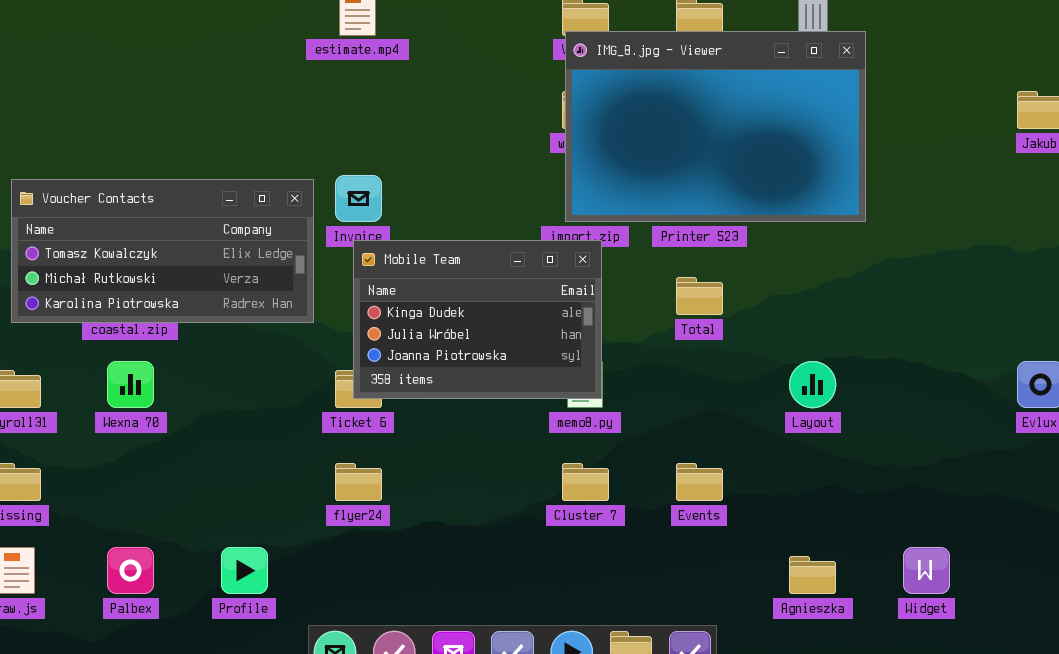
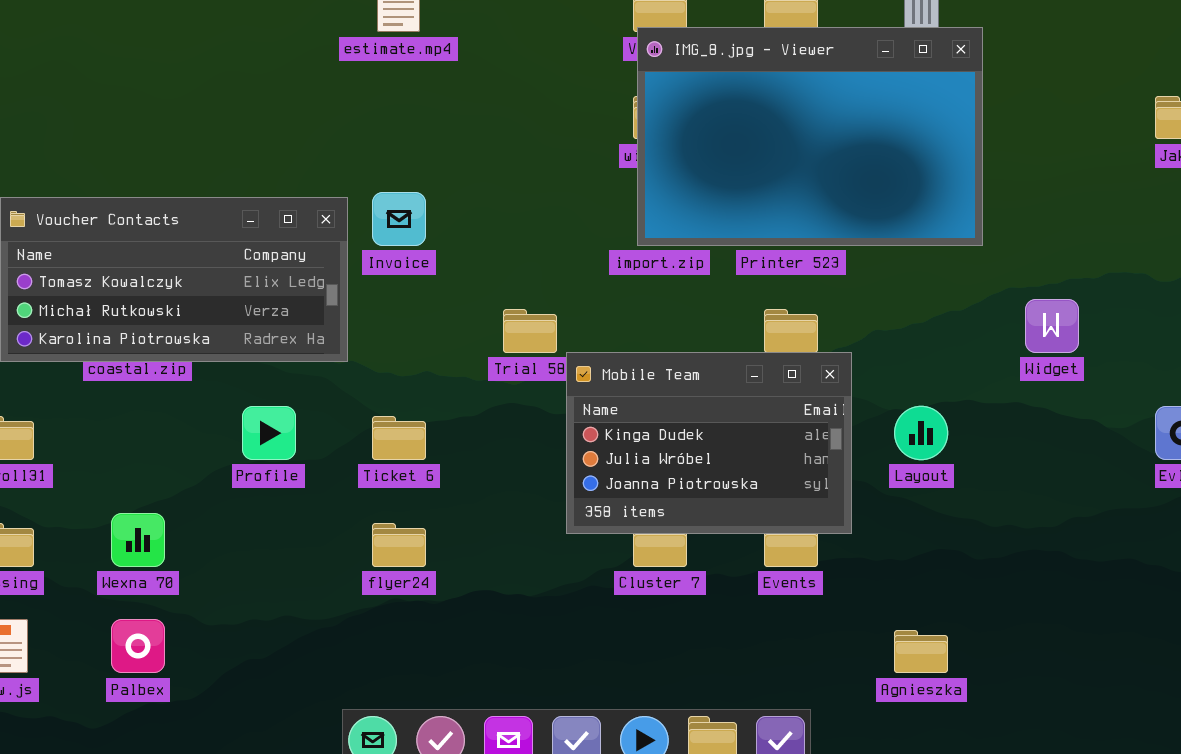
Mobile Team: [353,240,602,399] -> [566,352,852,534], moved
Wexna 70: [107,361,154,408] -> [111,513,165,567], moved
Profile: [221,547,268,594] -> [242,406,296,460], moved
Widget: [903,547,950,594] -> [1025,299,1079,353], moved

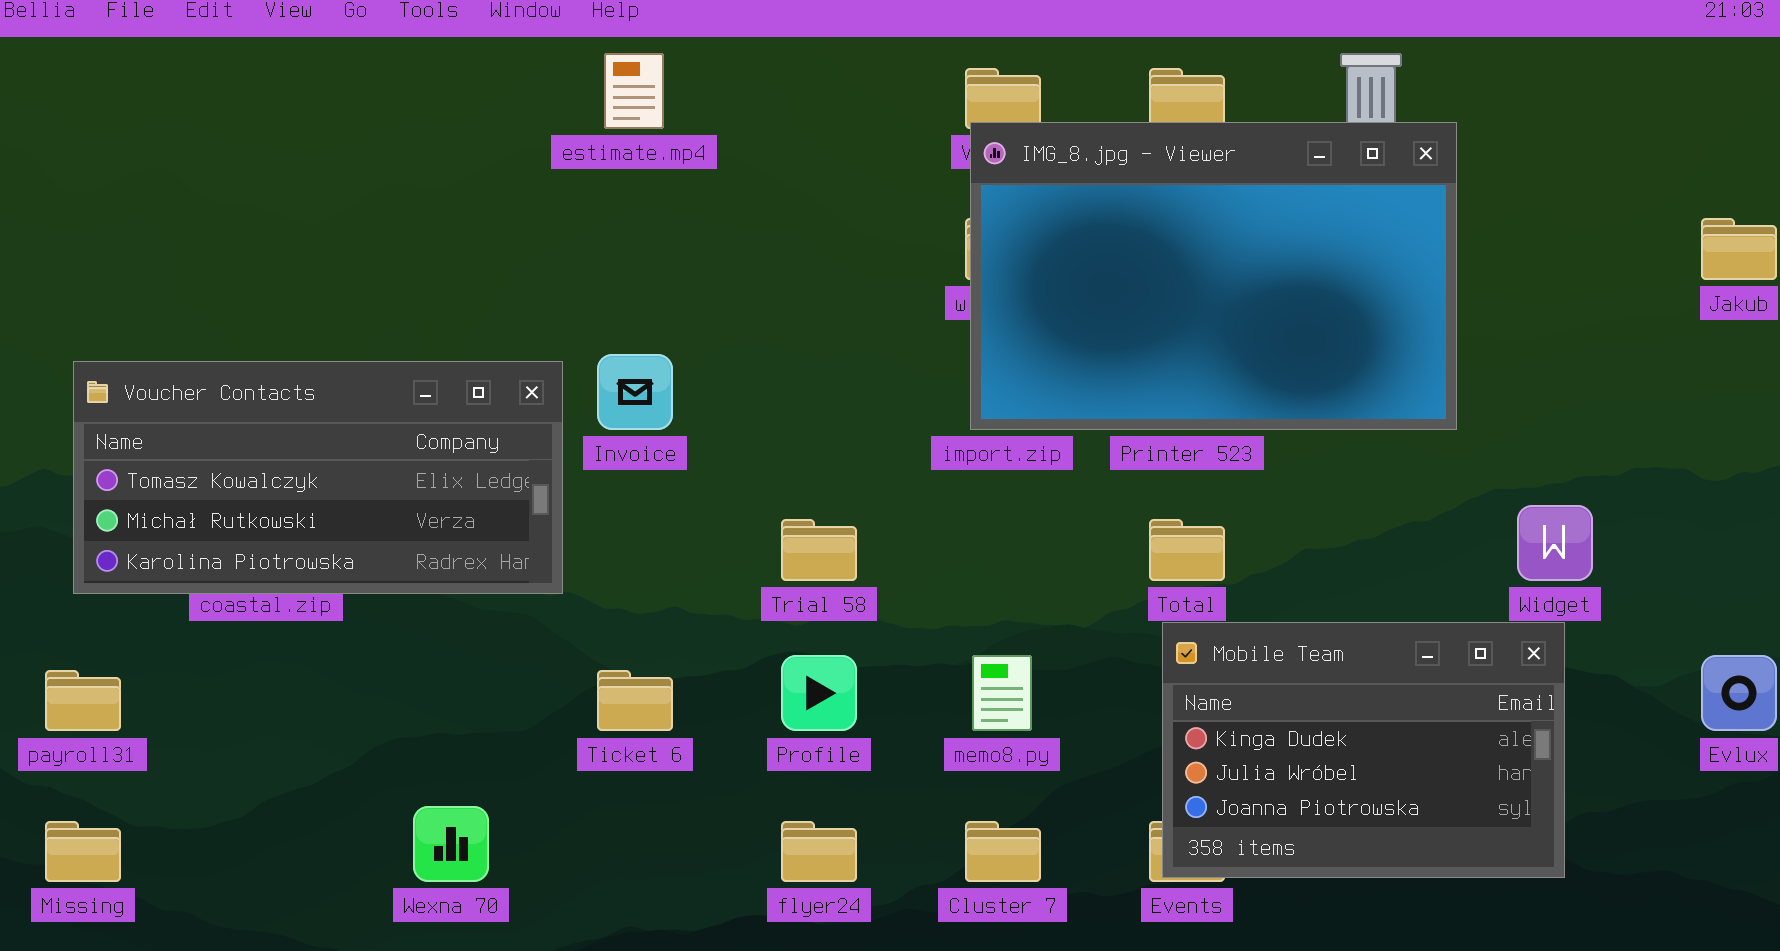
Mobile Team: [566,352,852,534] -> [1162,622,1565,878], moved
Profile: [242,406,296,460] -> [781,655,857,731], moved
Wexna 70: [111,513,165,567] -> [413,806,489,882], moved
flyer24: [372,523,426,567] -> [781,821,857,882], moved

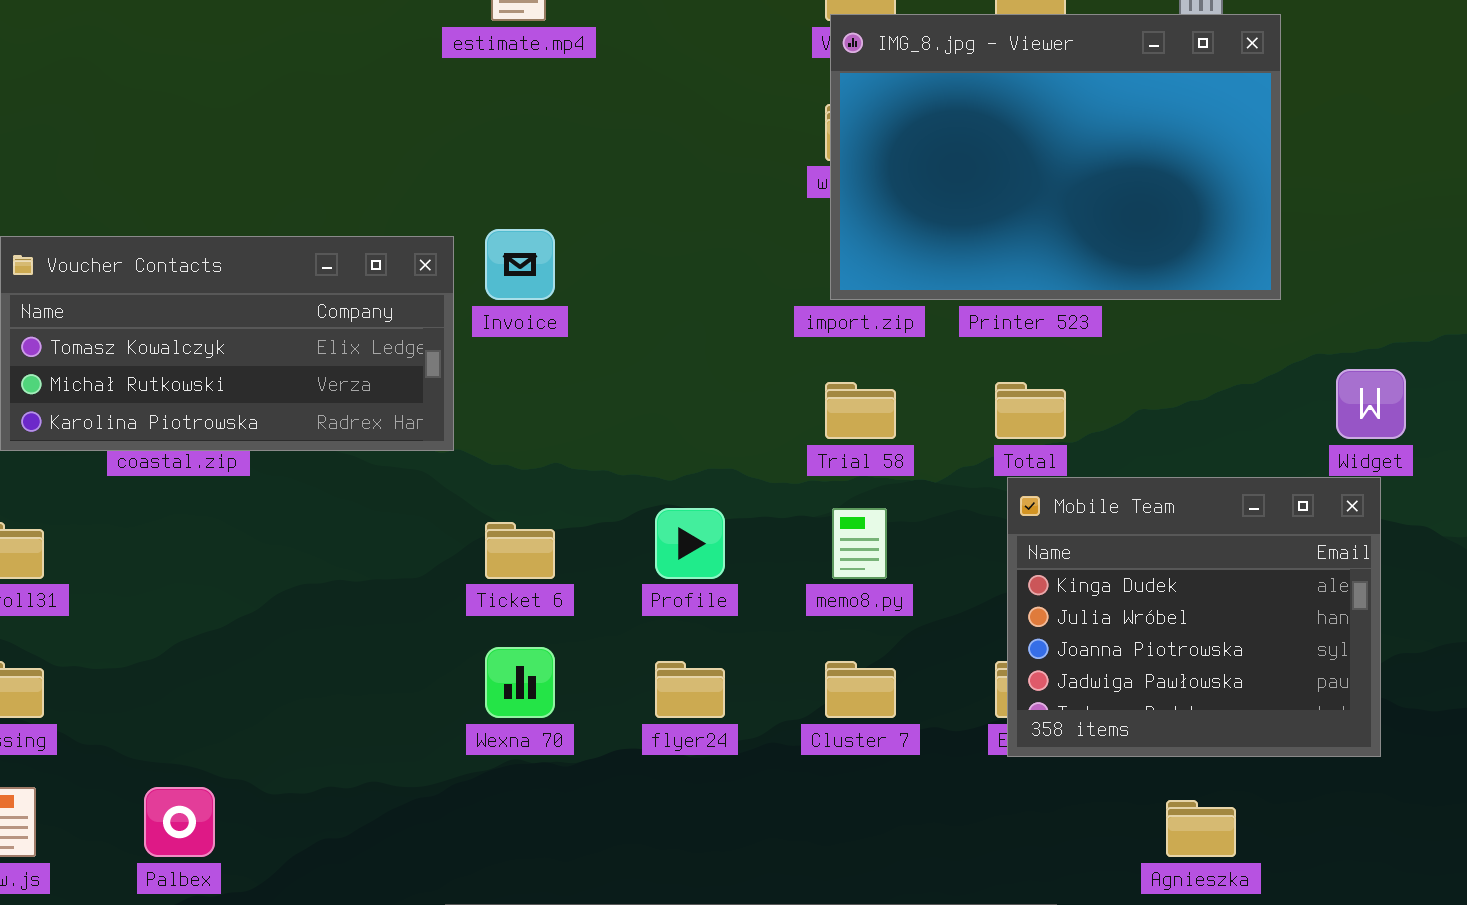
Trial 58: [781,519,857,581] -> [825,382,896,439], moved
Mobile Team: [1162,622,1565,878] -> [1007,477,1381,757], resized
Wexna 70: [413,806,489,882] -> [485,647,555,718], moved

